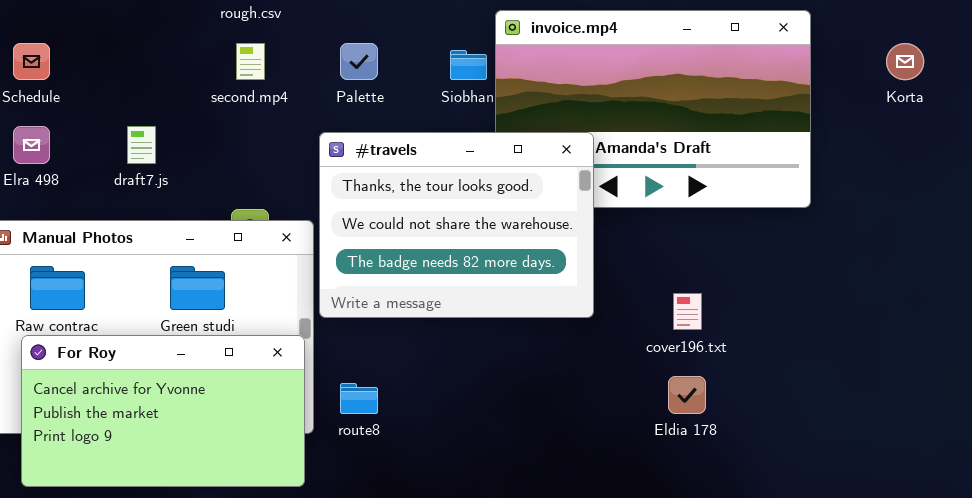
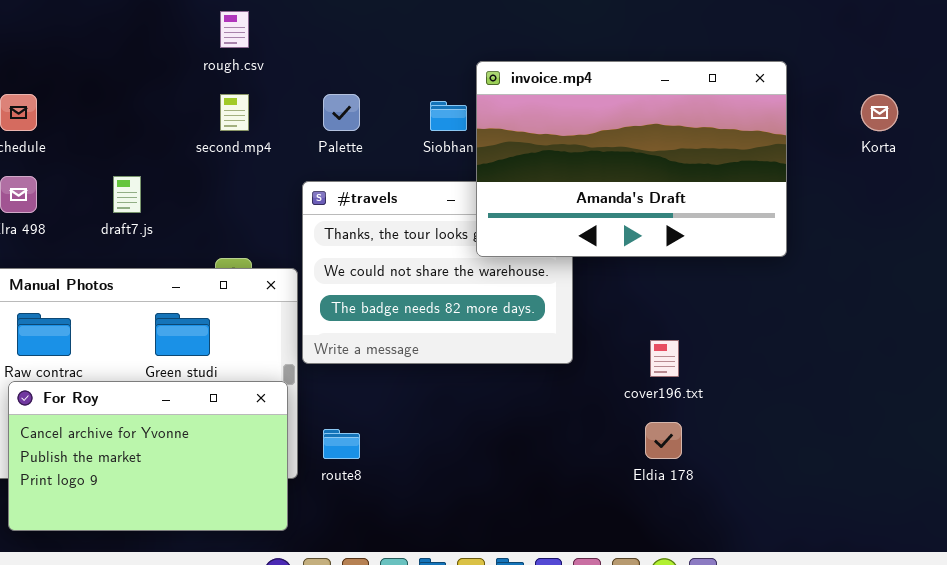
invoice.mp4: [495,10,811,208] -> [476,61,787,257], raised

